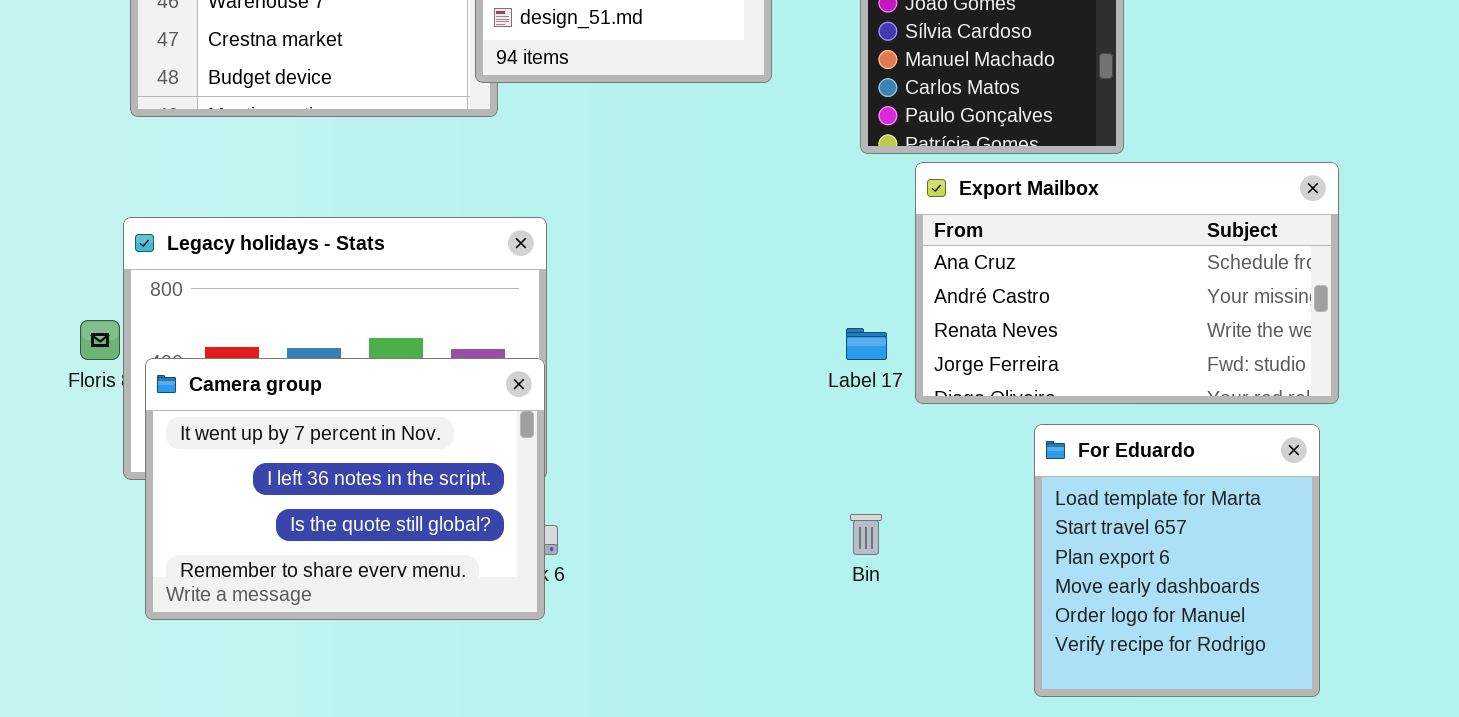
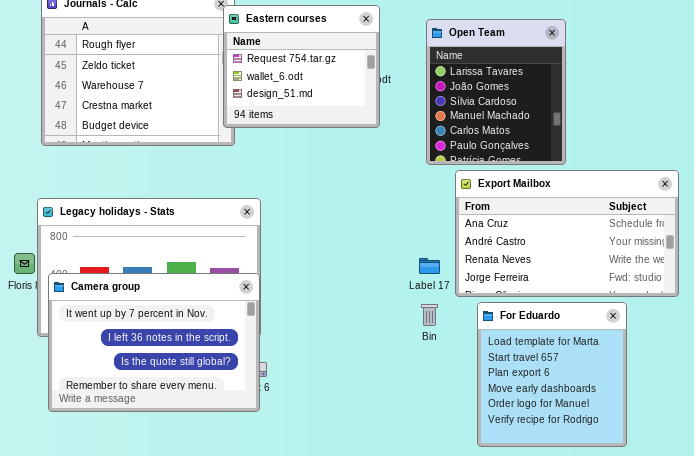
For Eduardo: [1034,424,1320,697] -> [477,302,627,447], moved
Bin: [850,514,882,555] -> [421,304,438,326], moved

